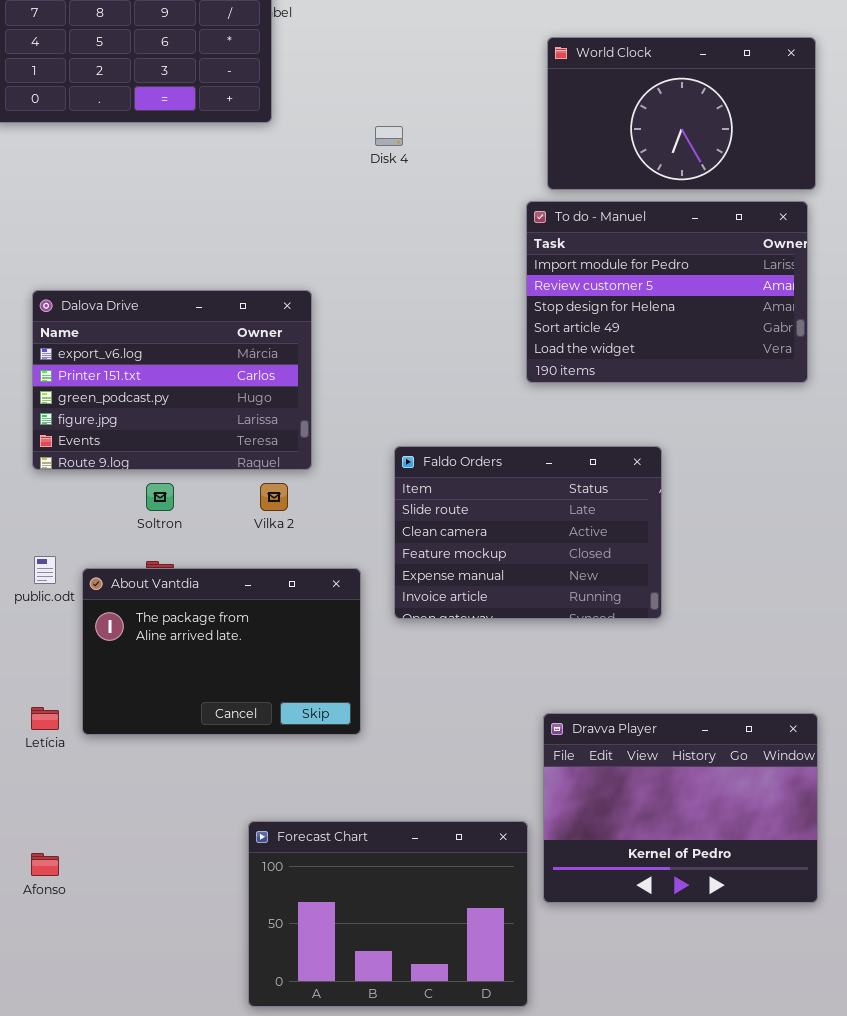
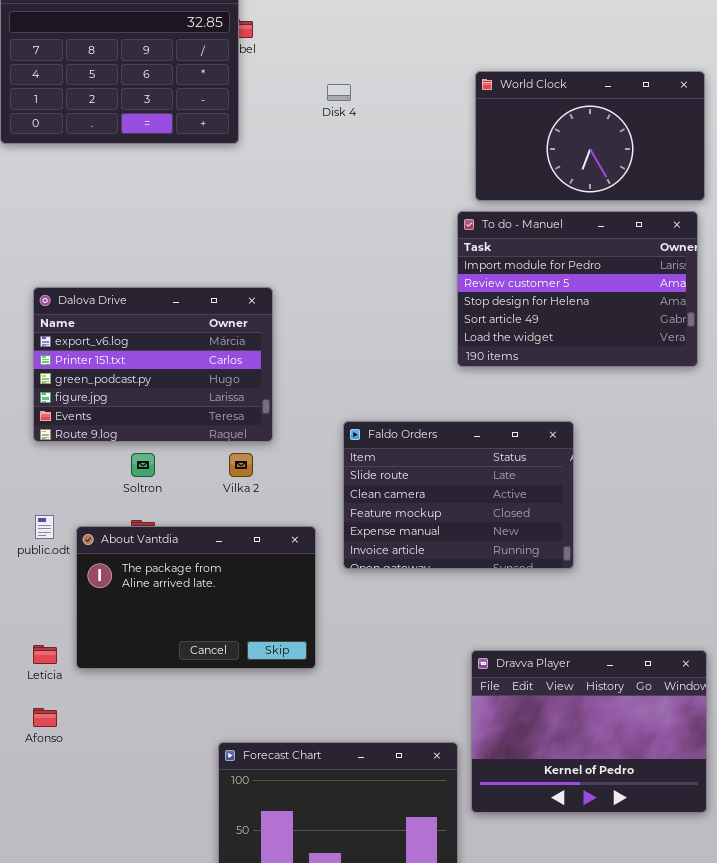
Disk 4: [375,126,403,146] -> [327,84,351,101], moved
Afonso: [31,853,59,876] -> [33,708,57,727], moved

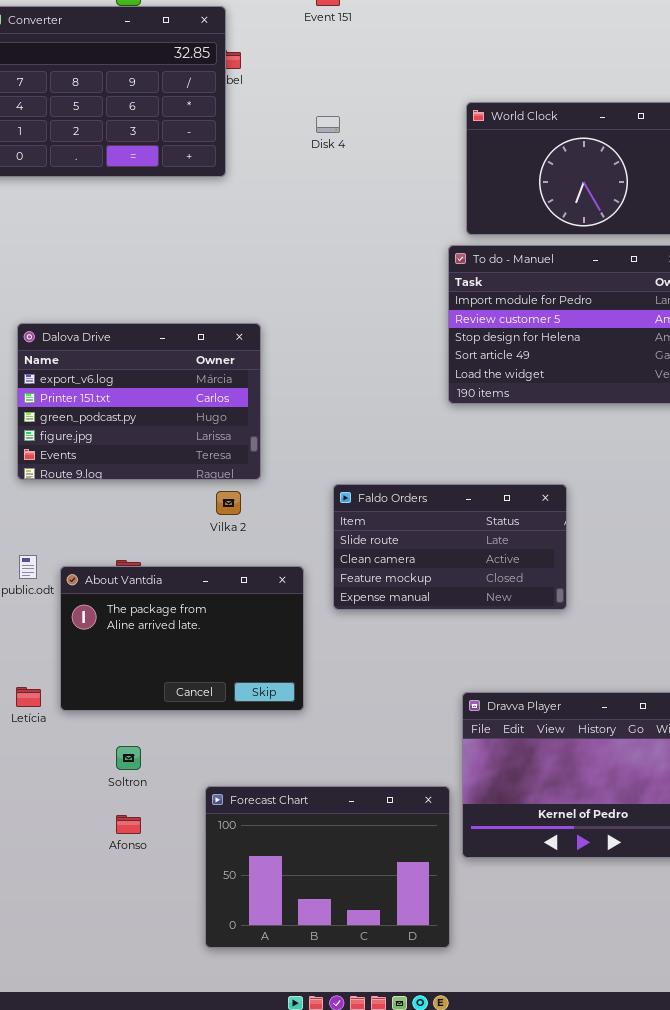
Faldo Orders: [343,421,574,569] -> [333,484,567,610], resized
Soltron: [131,453,155,477] -> [116,746,141,770], moved
Afonso: [33,708,57,727] -> [116,815,141,834], moved

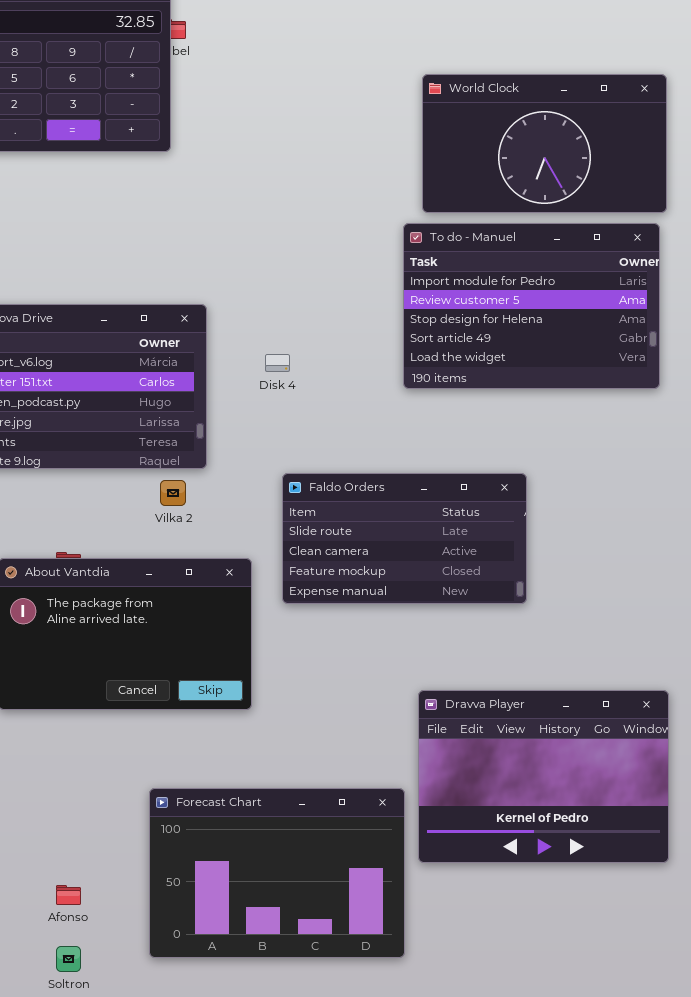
Disk 4: [316,116,340,133] -> [265,354,290,372], moved
Soltron: [116,746,141,770] -> [56,946,81,972], moved
Afonso: [116,815,141,834] -> [56,885,81,905], moved

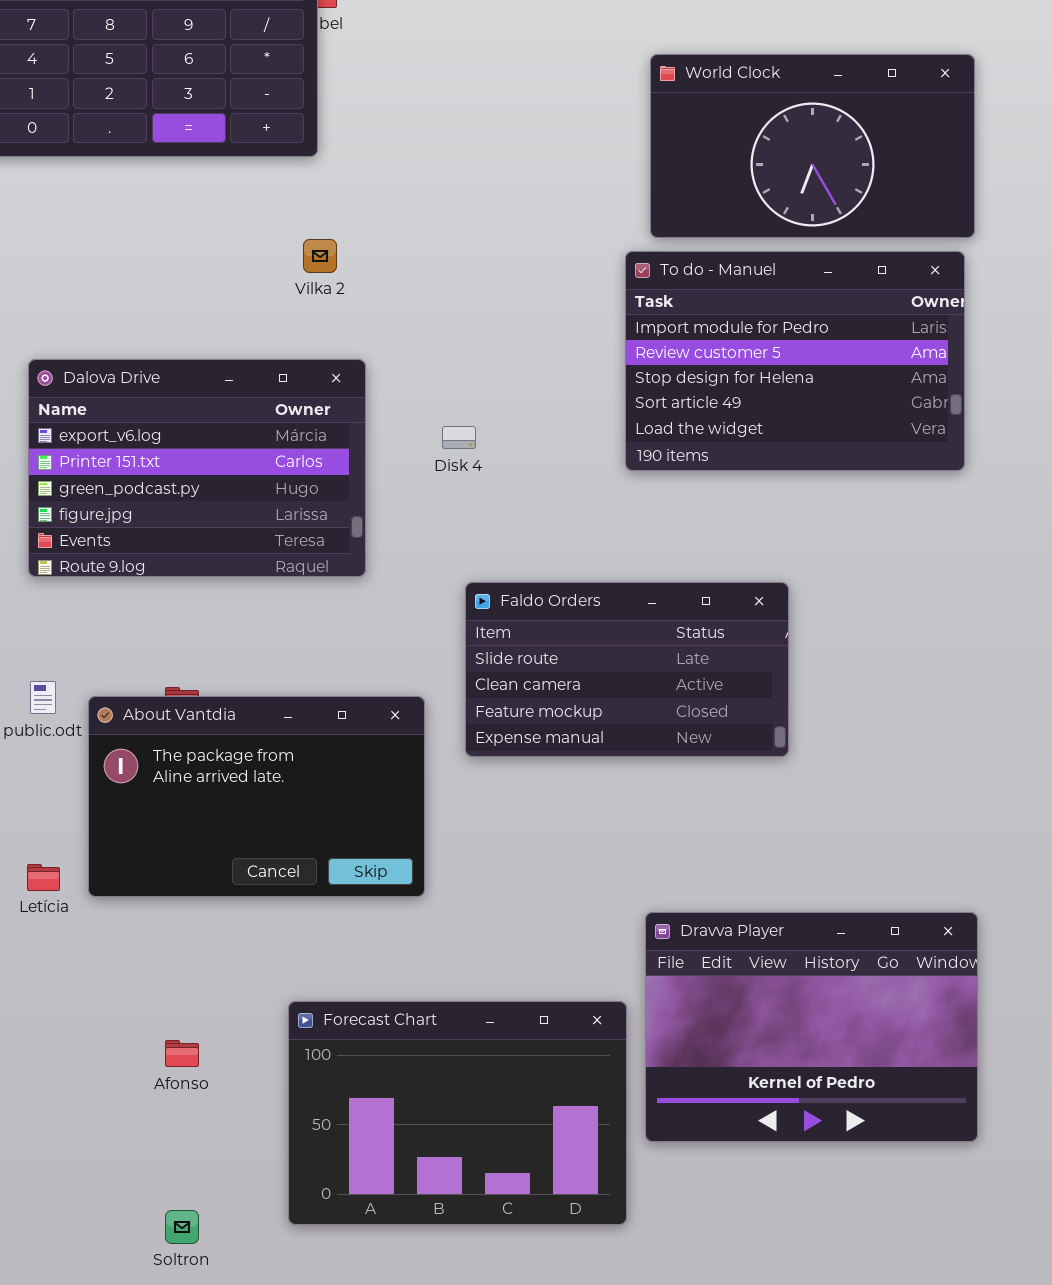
Vilka 2: [160,480,186,506] -> [303,239,337,273], moved
Dravva Player: [418,690,669,863] -> [645,912,978,1142], moved
Afonso: [56,885,81,905] -> [165,1040,199,1067], moved

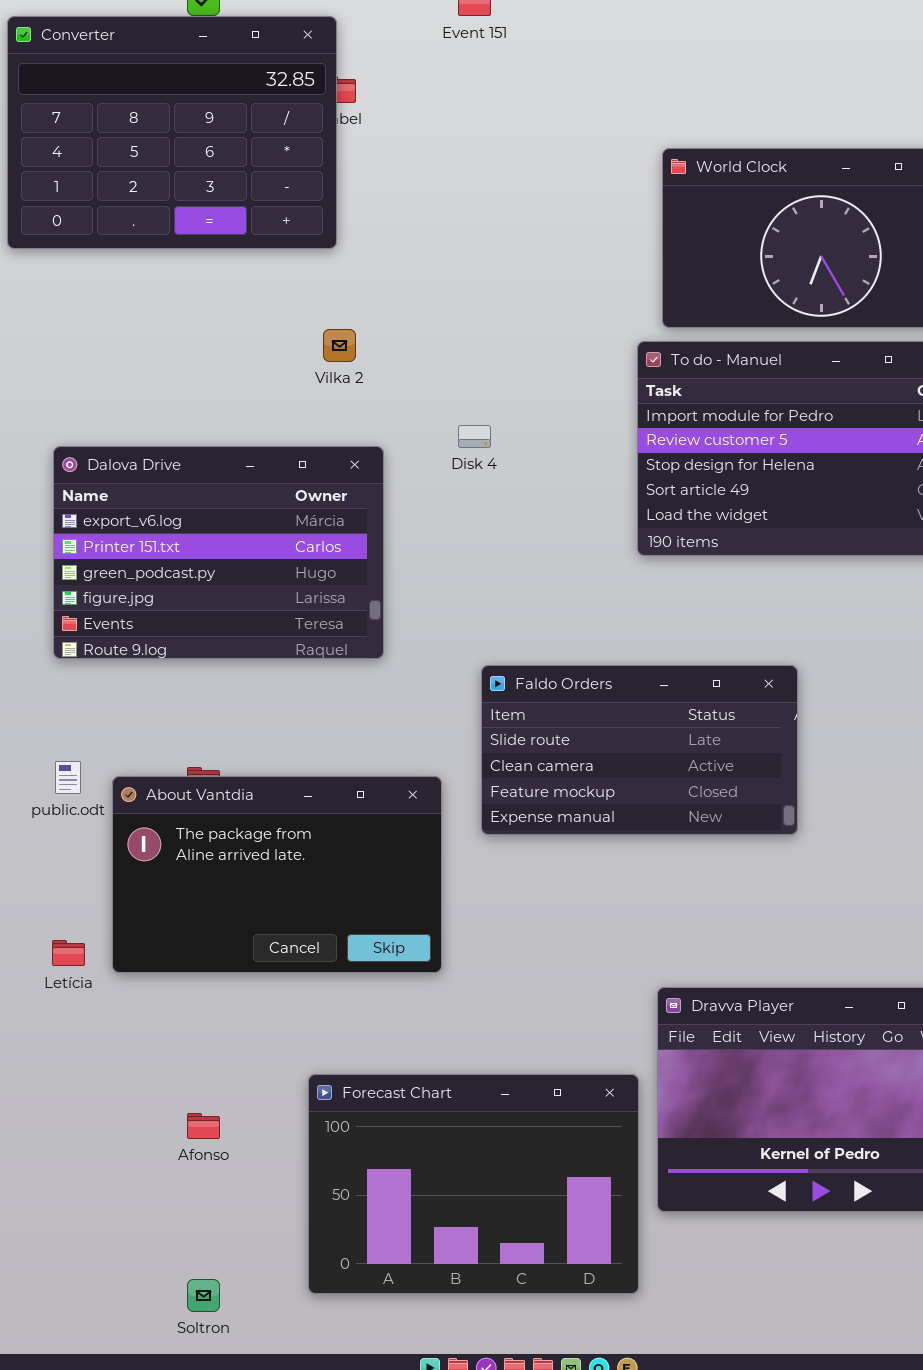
Disk 4: [442,426,476,449] -> [458,425,491,448], moved

